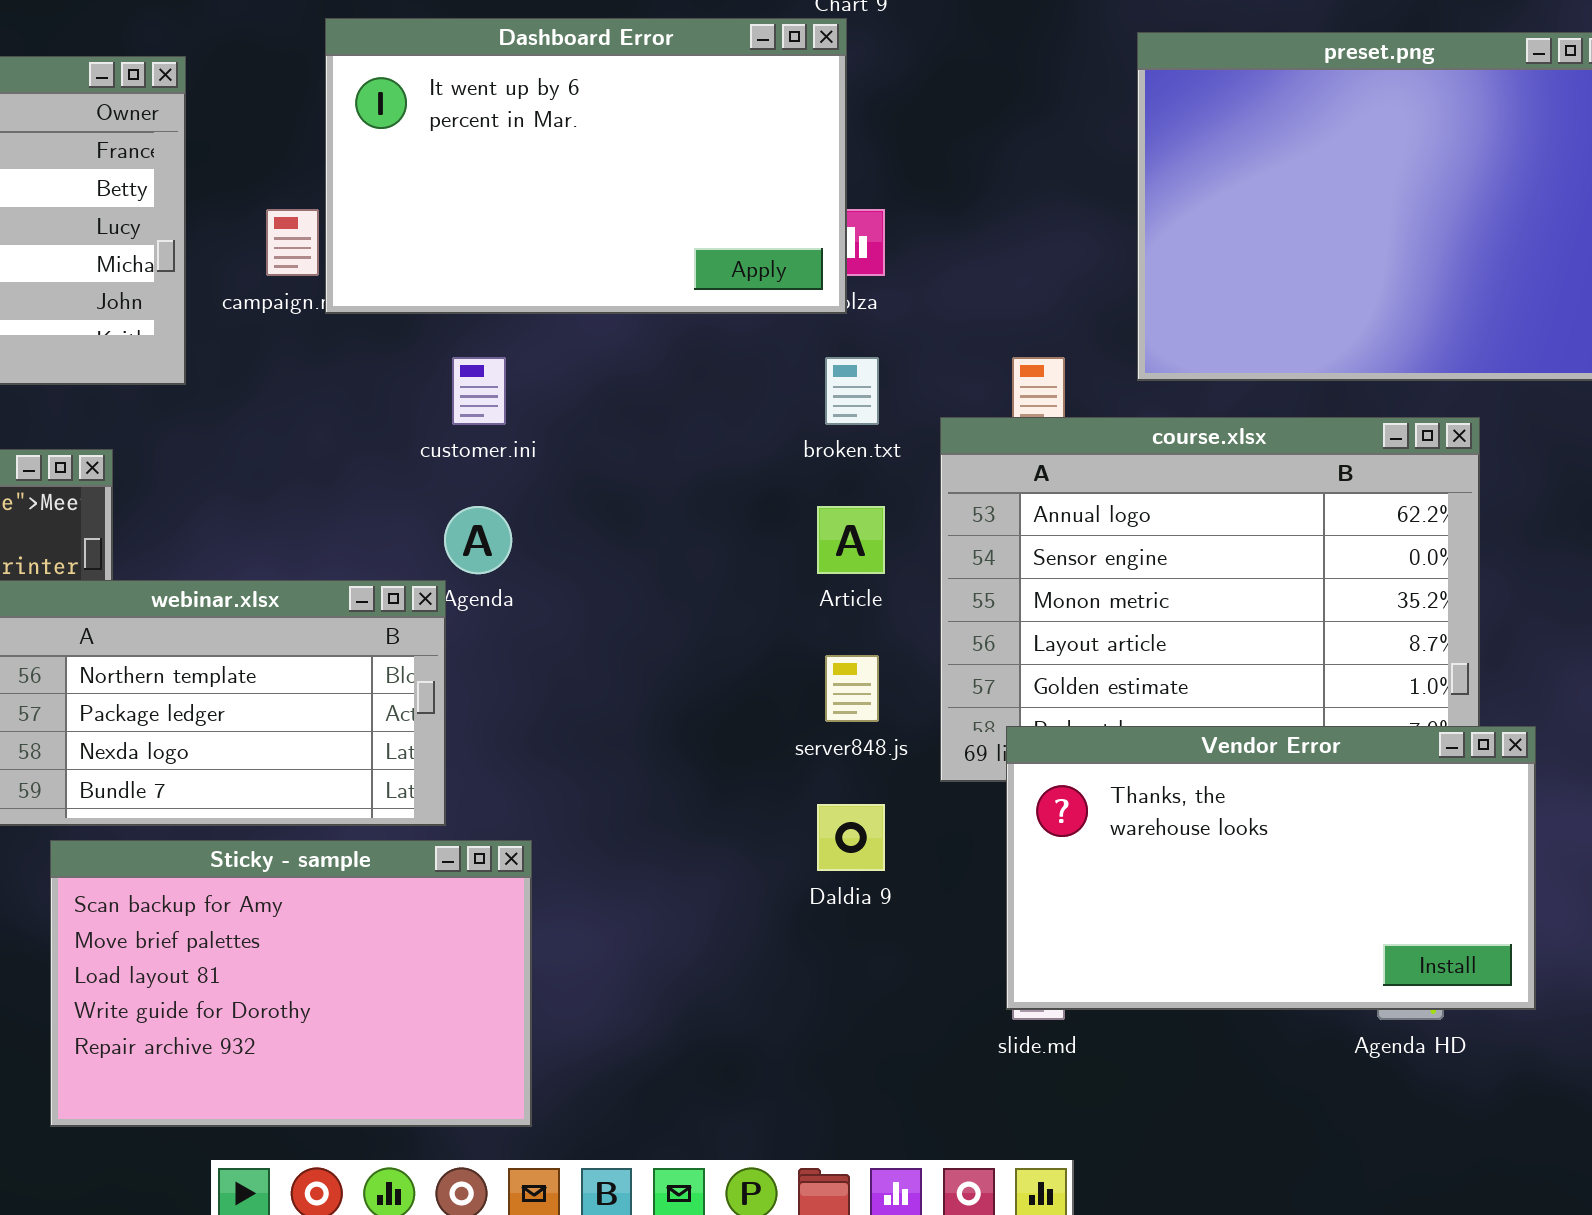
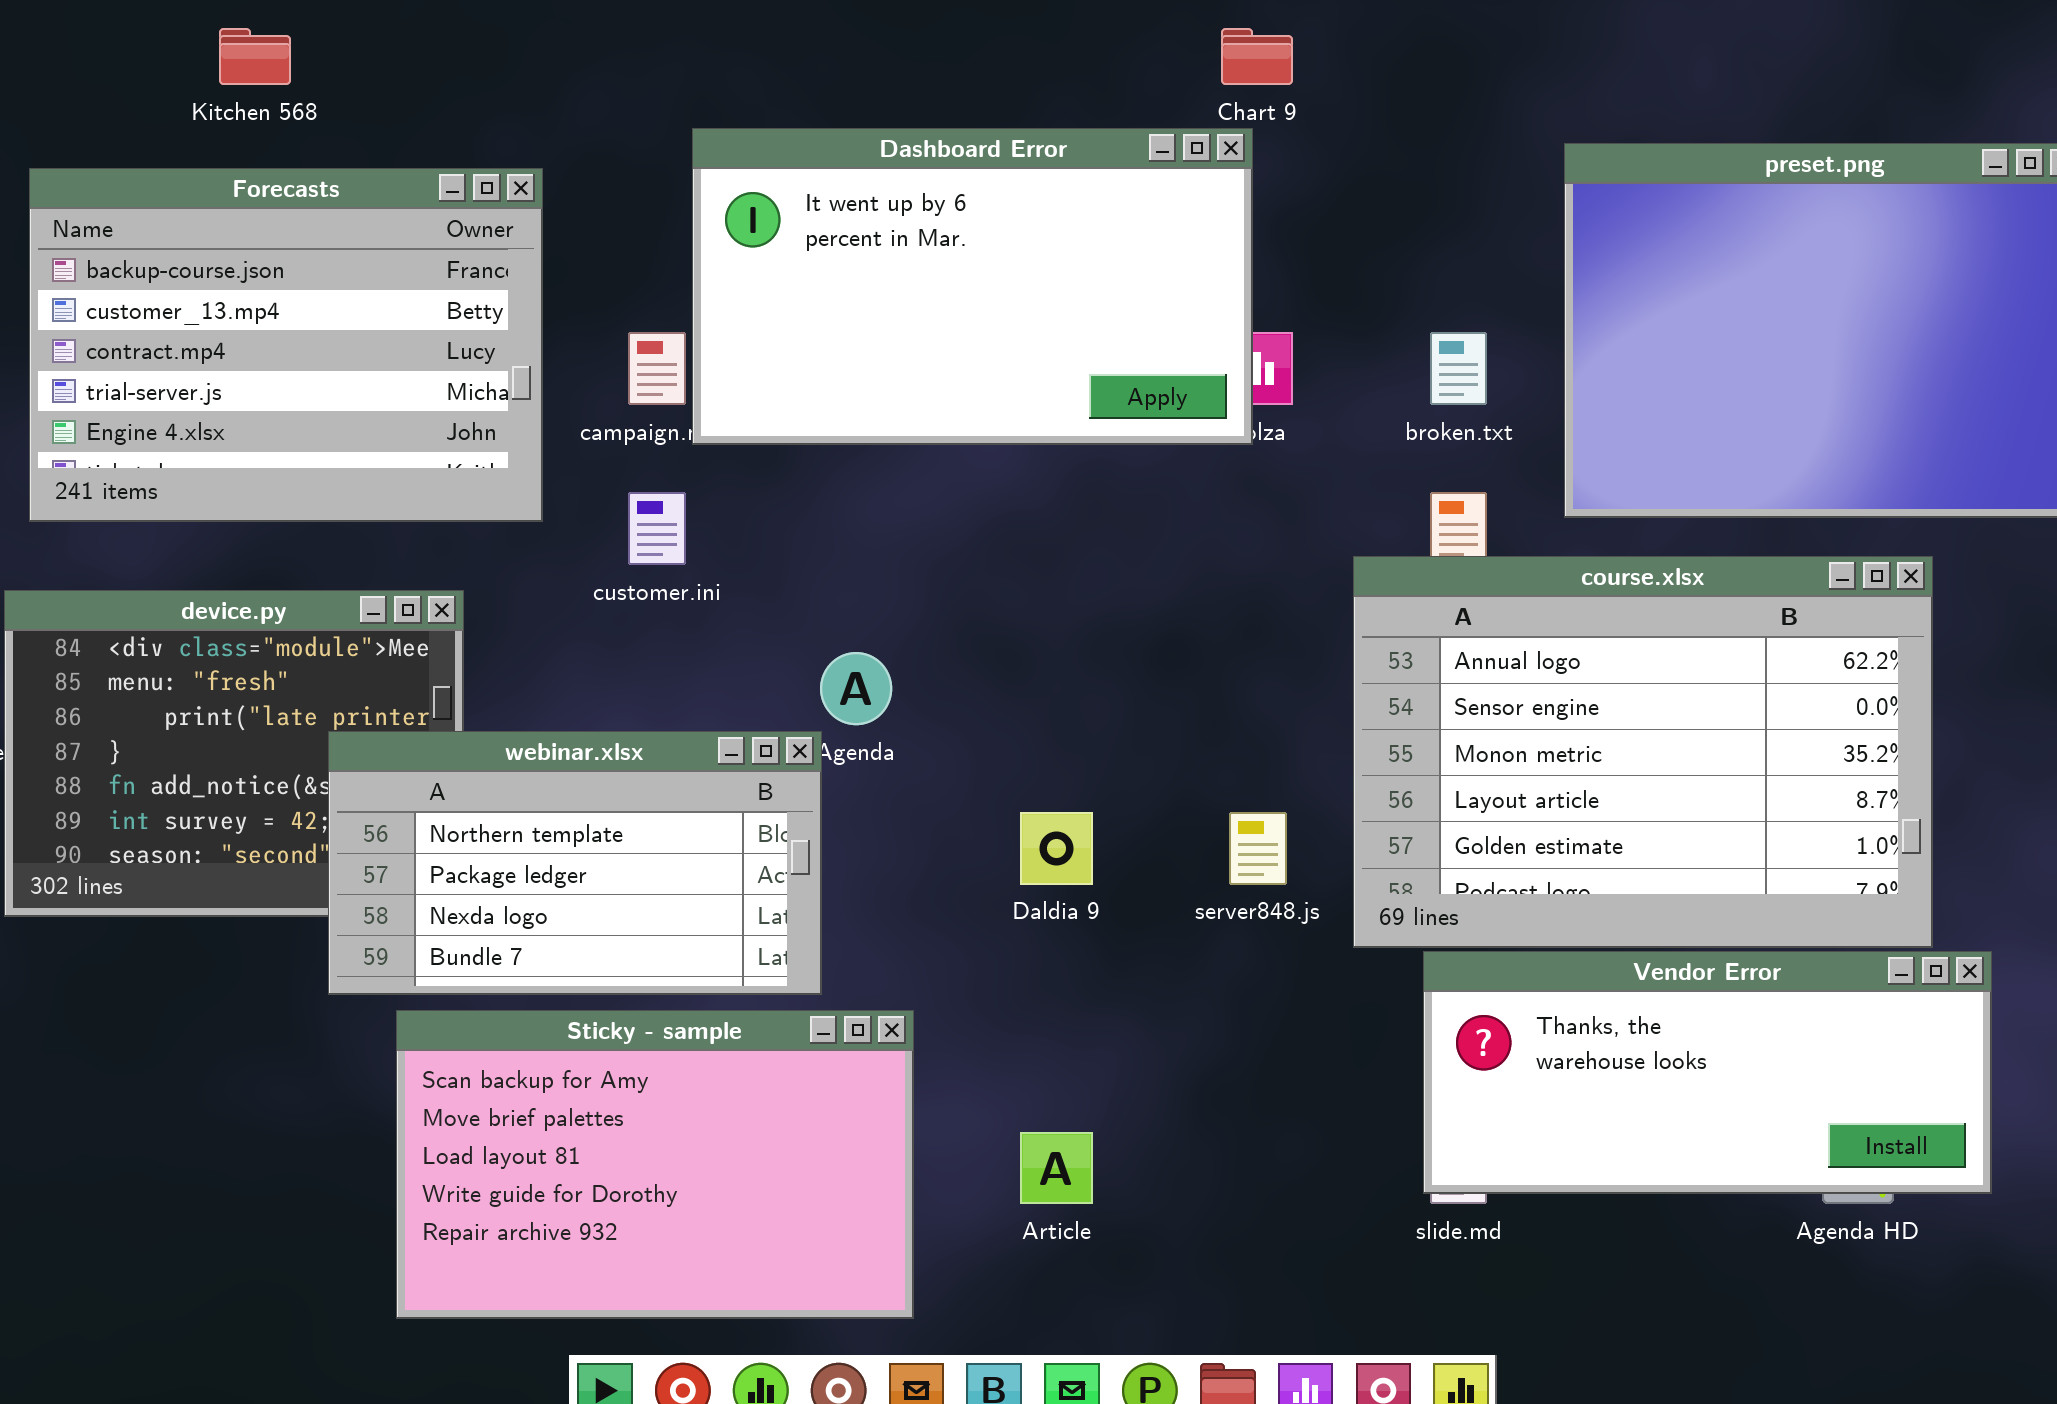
customer.ini: [452,357,506,425] -> [628,492,686,565], moved
broken.txt: [825,357,879,425] -> [1430,332,1487,405], moved
Article: [817,506,885,574] -> [1020,1132,1093,1204], moved
Vendor Error: [1006,726,1536,1010] -> [1423,951,1992,1194], resized
Daldia 9: [817,804,885,871] -> [1020,812,1093,885], moved

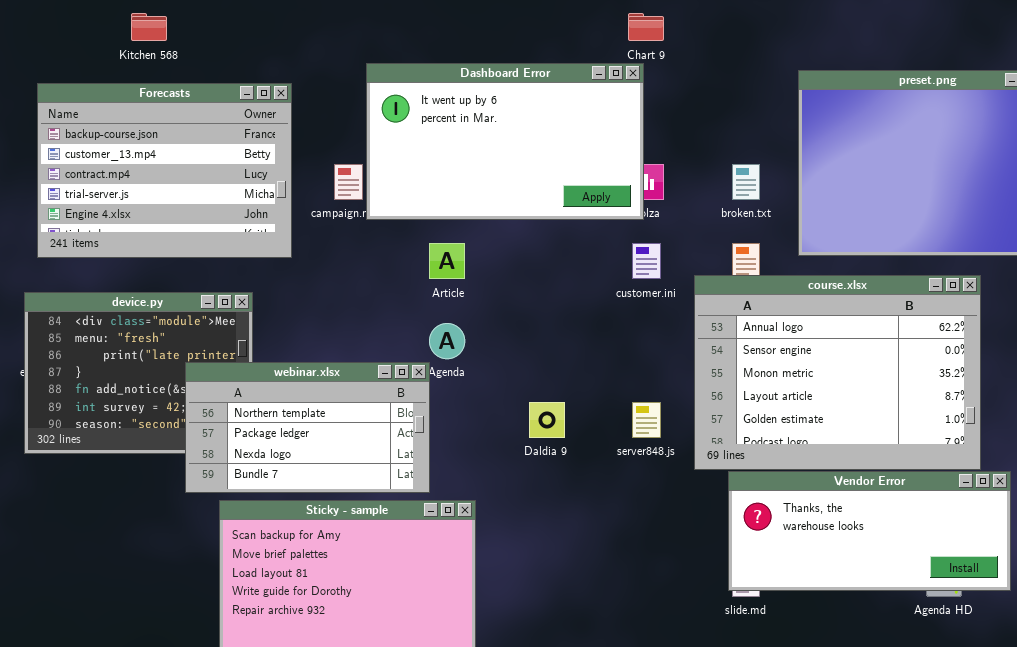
customer.ini: [628,492,686,565] -> [632,243,661,279], moved
Article: [1020,1132,1093,1204] -> [429,243,465,279], moved

